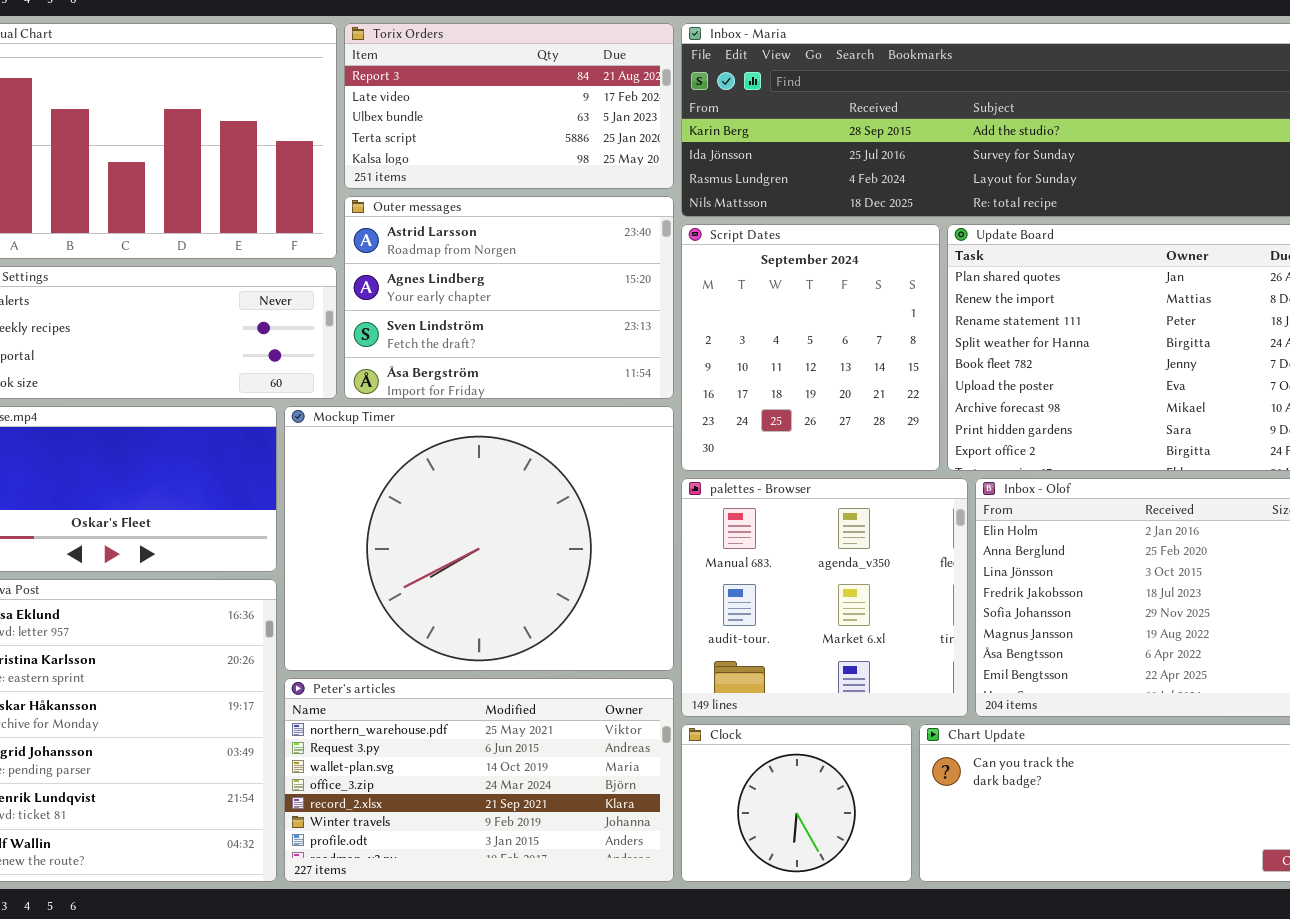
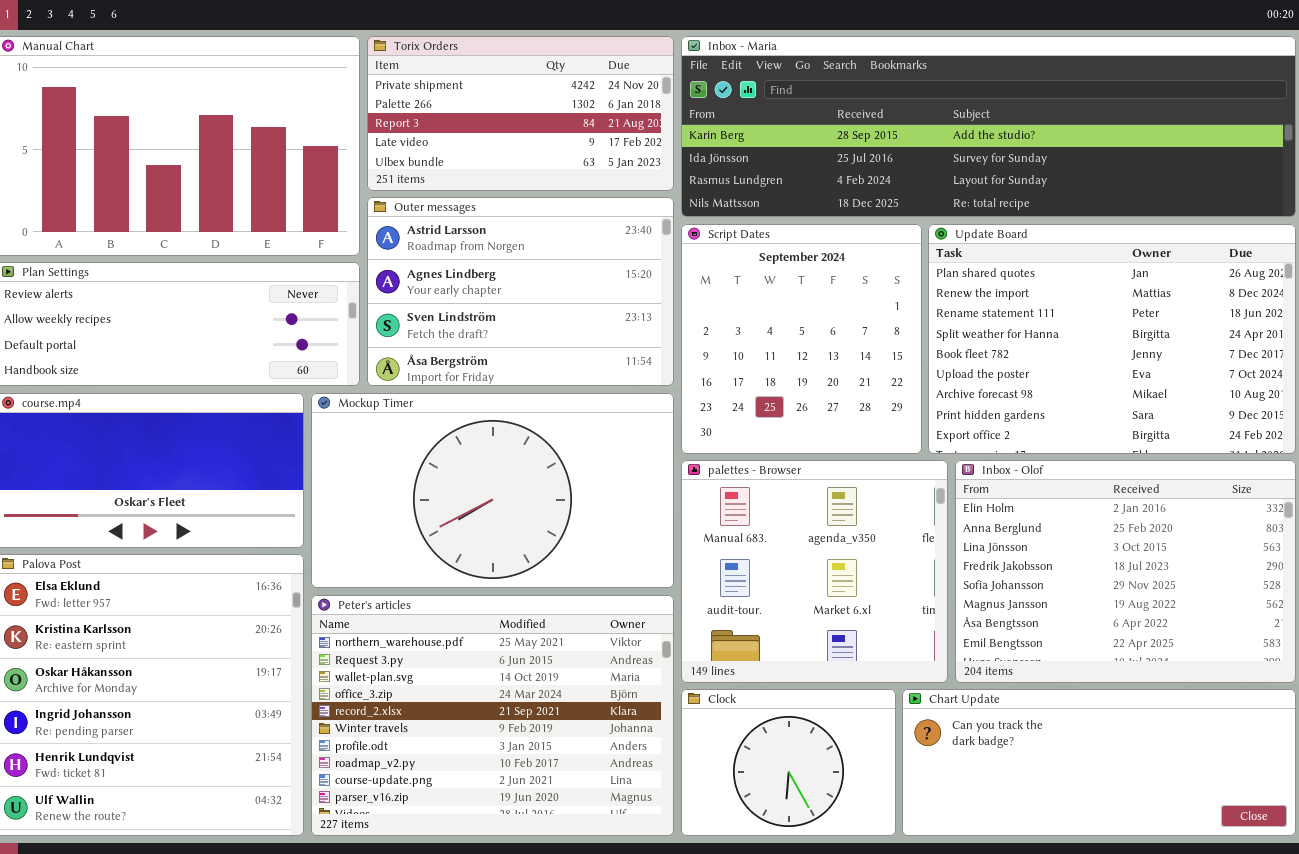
Torix Orders: [344,23,674,189] -> [367,36,674,191], scrolled up 2 rows
Mockup Timer: [284,406,674,671] -> [311,393,674,588], resized
Peter's articles: [284,678,674,882] -> [311,595,674,836], resized

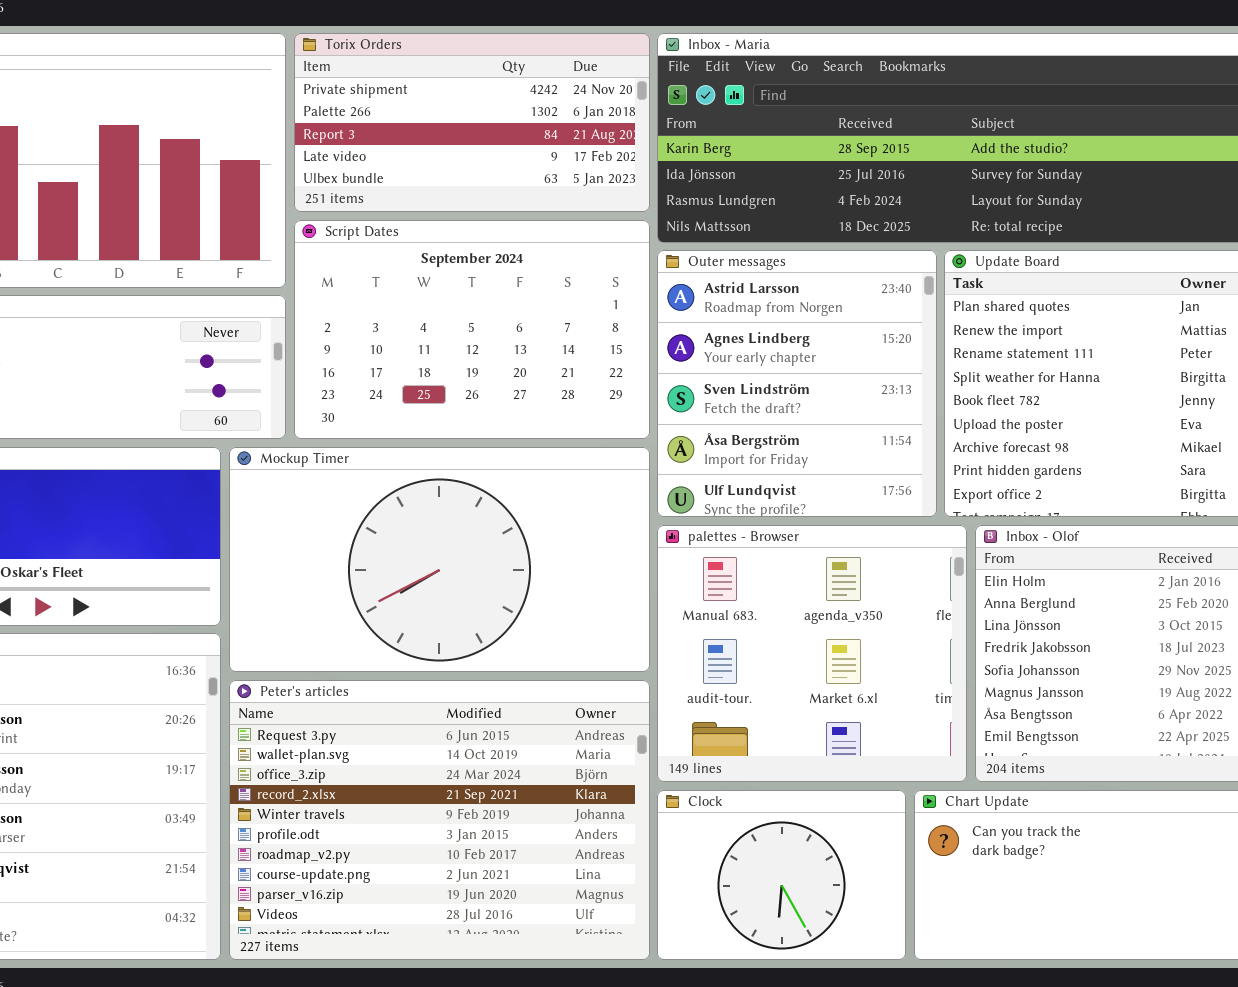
Outer messages: [367,197,674,386] -> [657,250,937,517], moved, resized
Script Dates: [681,224,922,454] -> [294,220,650,439], moved, resized
Peter's articles: [311,595,674,836] -> [229,680,650,960], scrolled down 1 row

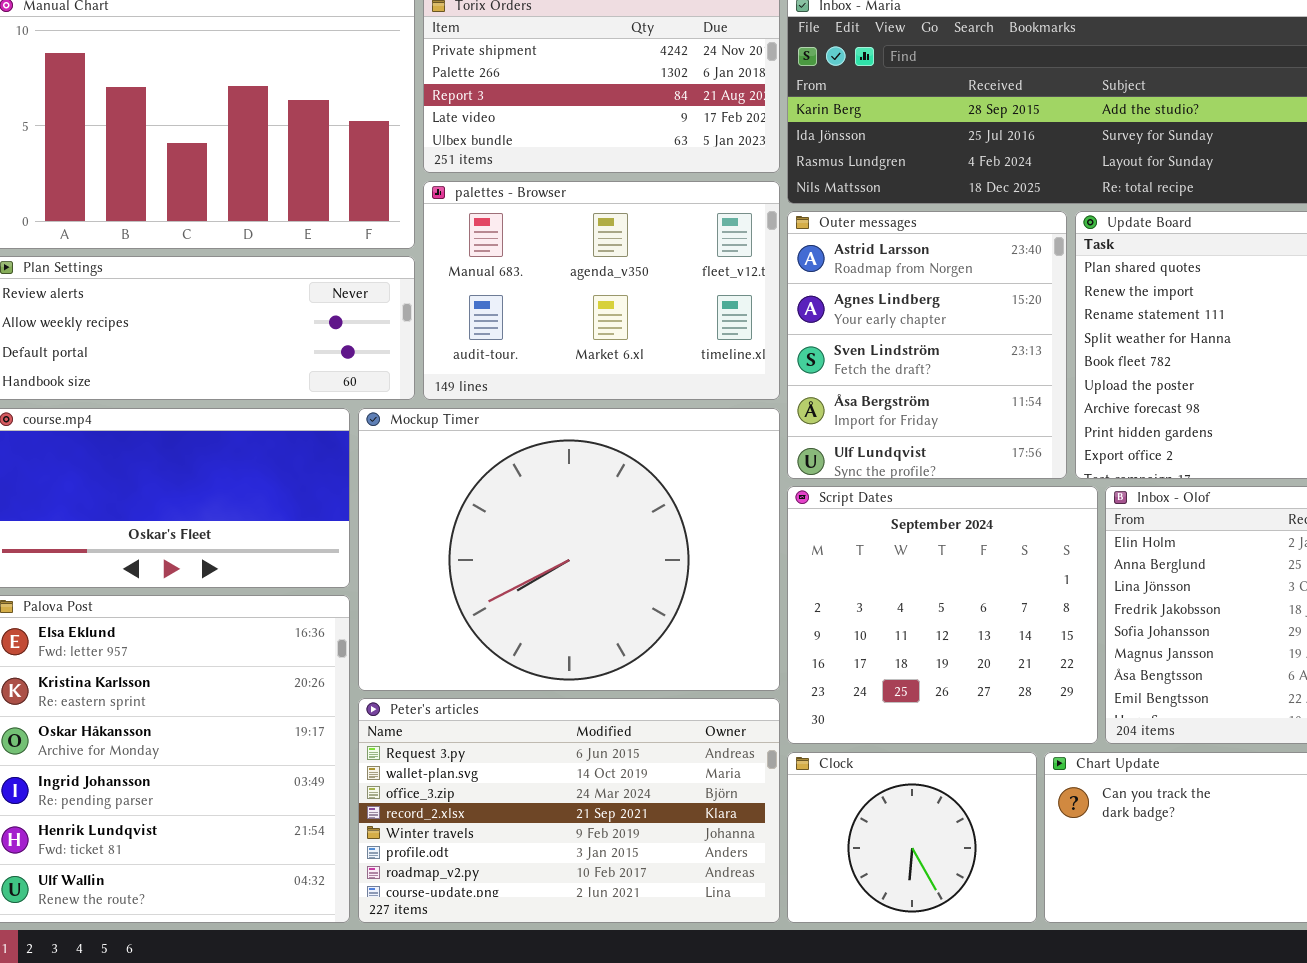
Script Dates: [294,220,650,439] -> [787,486,1098,744], moved, resized
Mockup Timer: [229,447,650,672] -> [358,408,780,691], resized
palettes - Browser: [657,525,967,782] -> [423,181,780,400], moved, resized
Peter's articles: [229,680,650,960] -> [358,698,780,923], resized

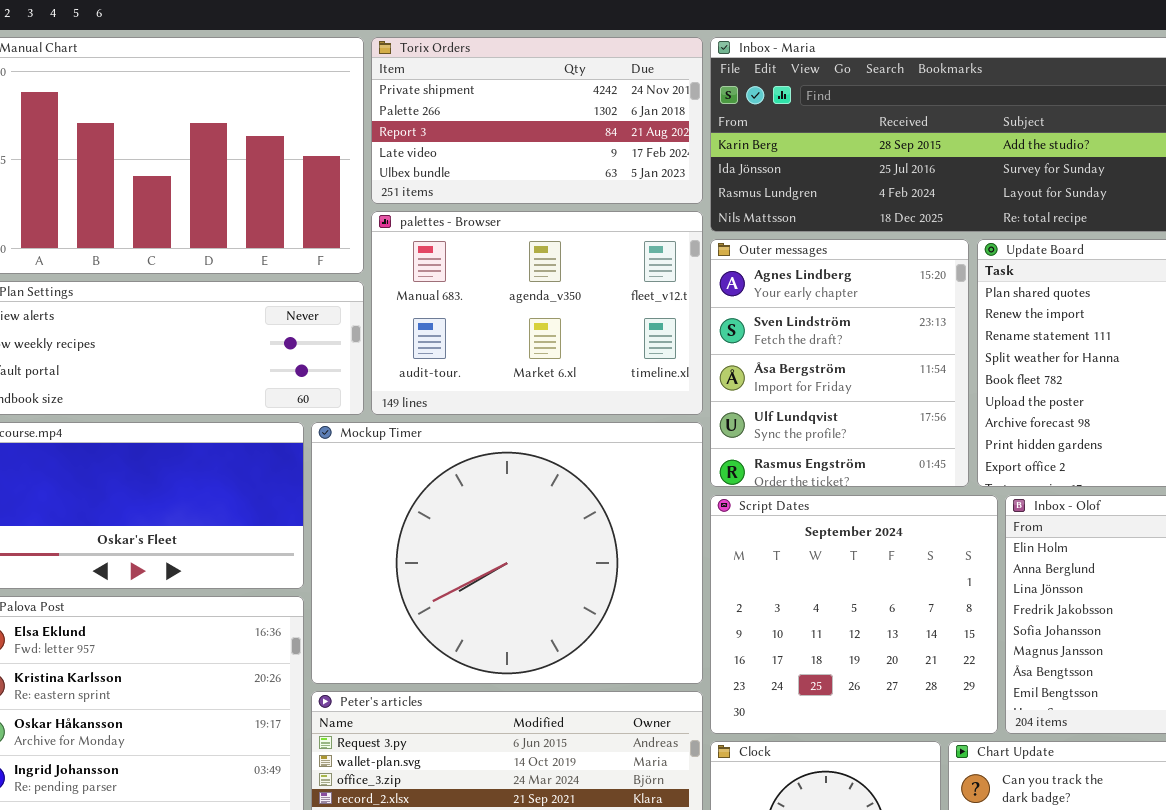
Outer messages: [787,211,1067,479] -> [710,239,969,487], scrolled down 1 row

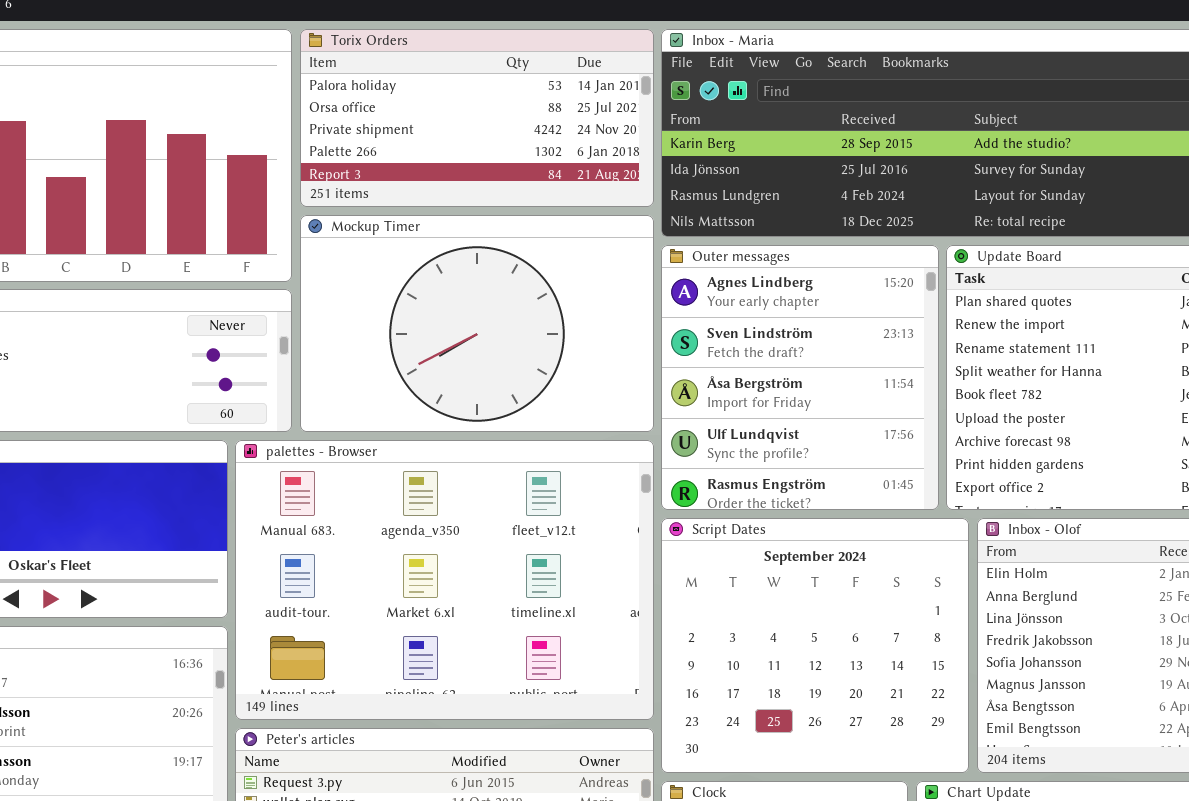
Torix Orders: [371,37,703,204] -> [300,29,654,207], scrolled up 2 rows
palettes - Browser: [371,211,703,415] -> [235,440,654,720], moved, resized
Mockup Timer: [311,422,703,684] -> [300,215,654,432], moved, resized

